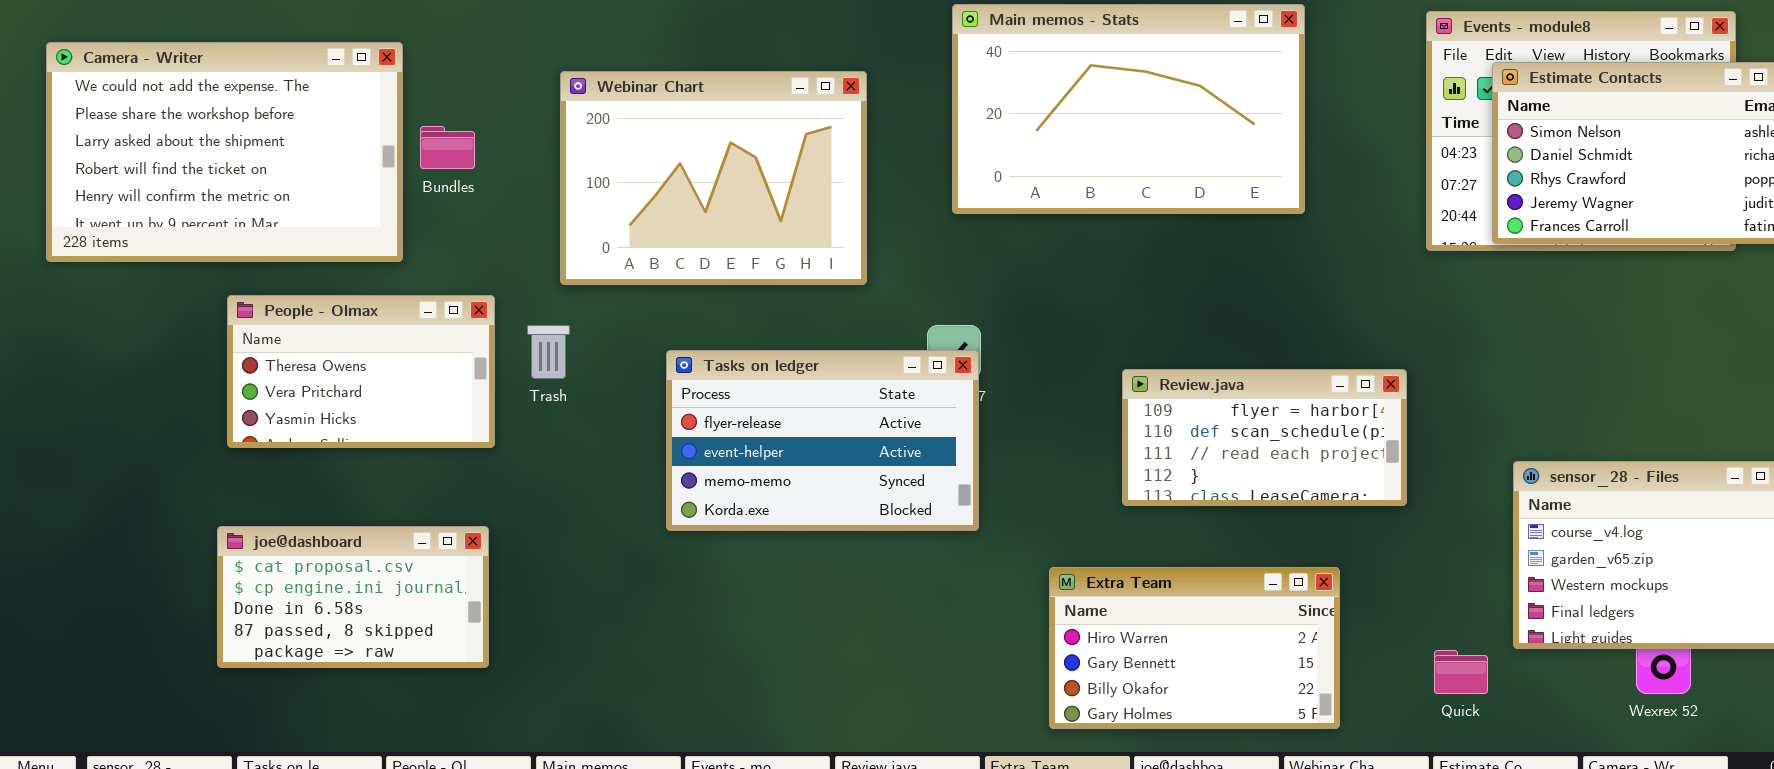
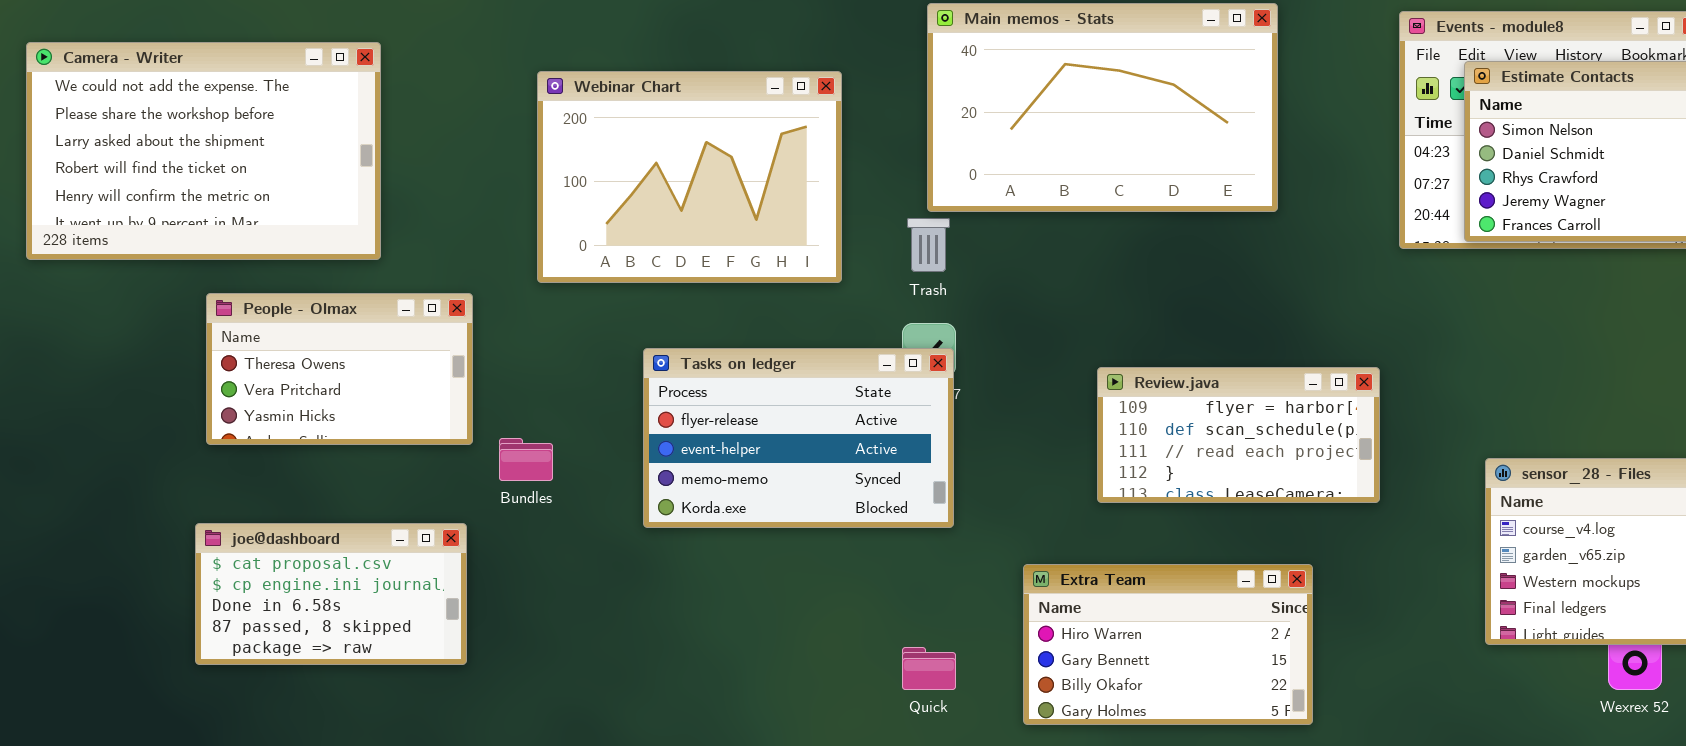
Bundles: [420,126,475,169] -> [499,438,553,481], moved
Trash: [527,325,570,379] -> [907,218,950,272], moved
Quick: [1434,650,1488,694] -> [902,647,956,690], moved

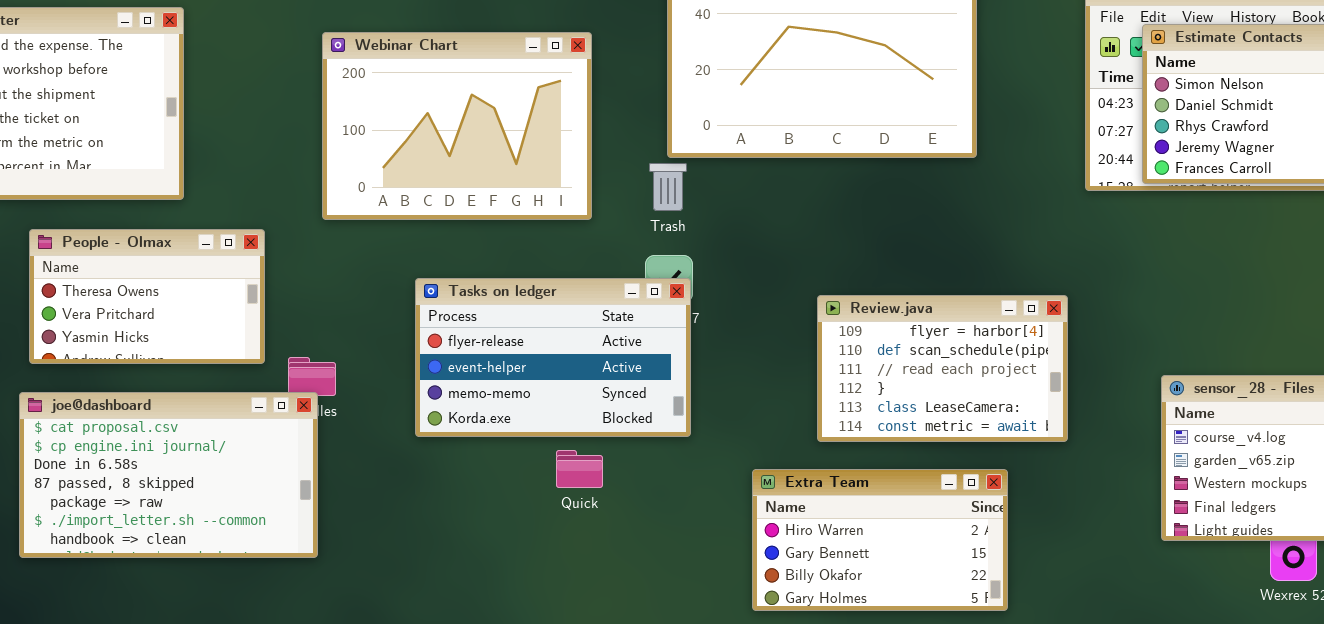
Review.java: [1097,367,1380,503] -> [817,295,1068,442], resized
joe@dashboard: [195,523,467,665] -> [19,392,318,558], resized
Quick: [902,647,956,690] -> [556,450,603,488], moved

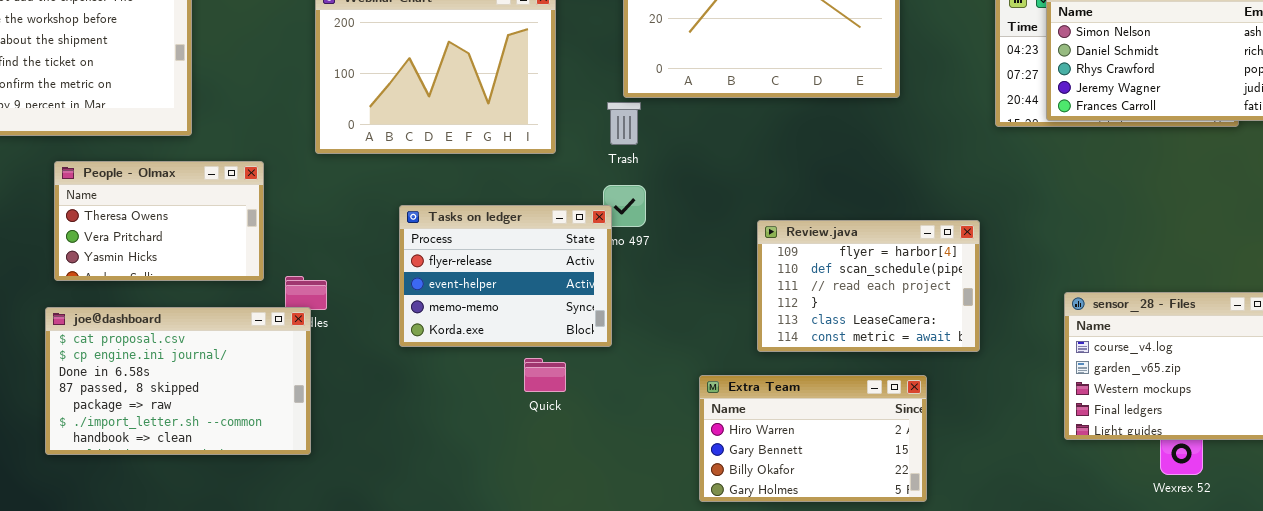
Tasks on ledger: [415,278,691,437] -> [399,205,612,347], resized

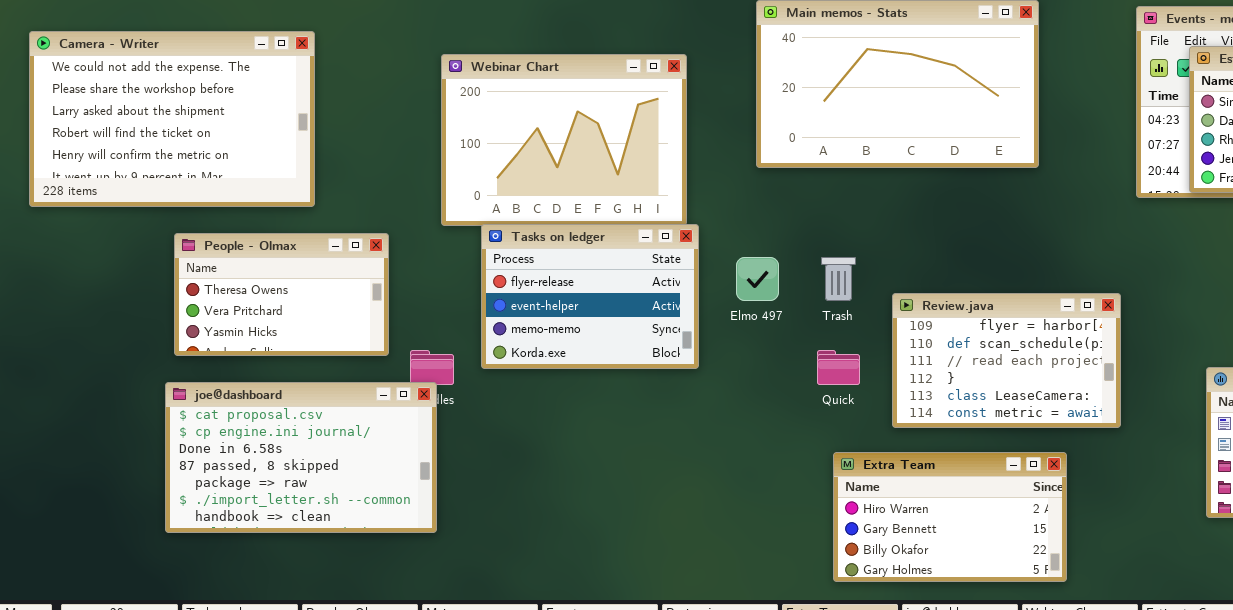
Trash: [607,102,641,145] -> [821,257,856,301], moved
Tasks on ledger: [399,205,612,347] -> [481,224,699,369], moved
Quick: [524,358,566,392] -> [817,350,860,385], moved

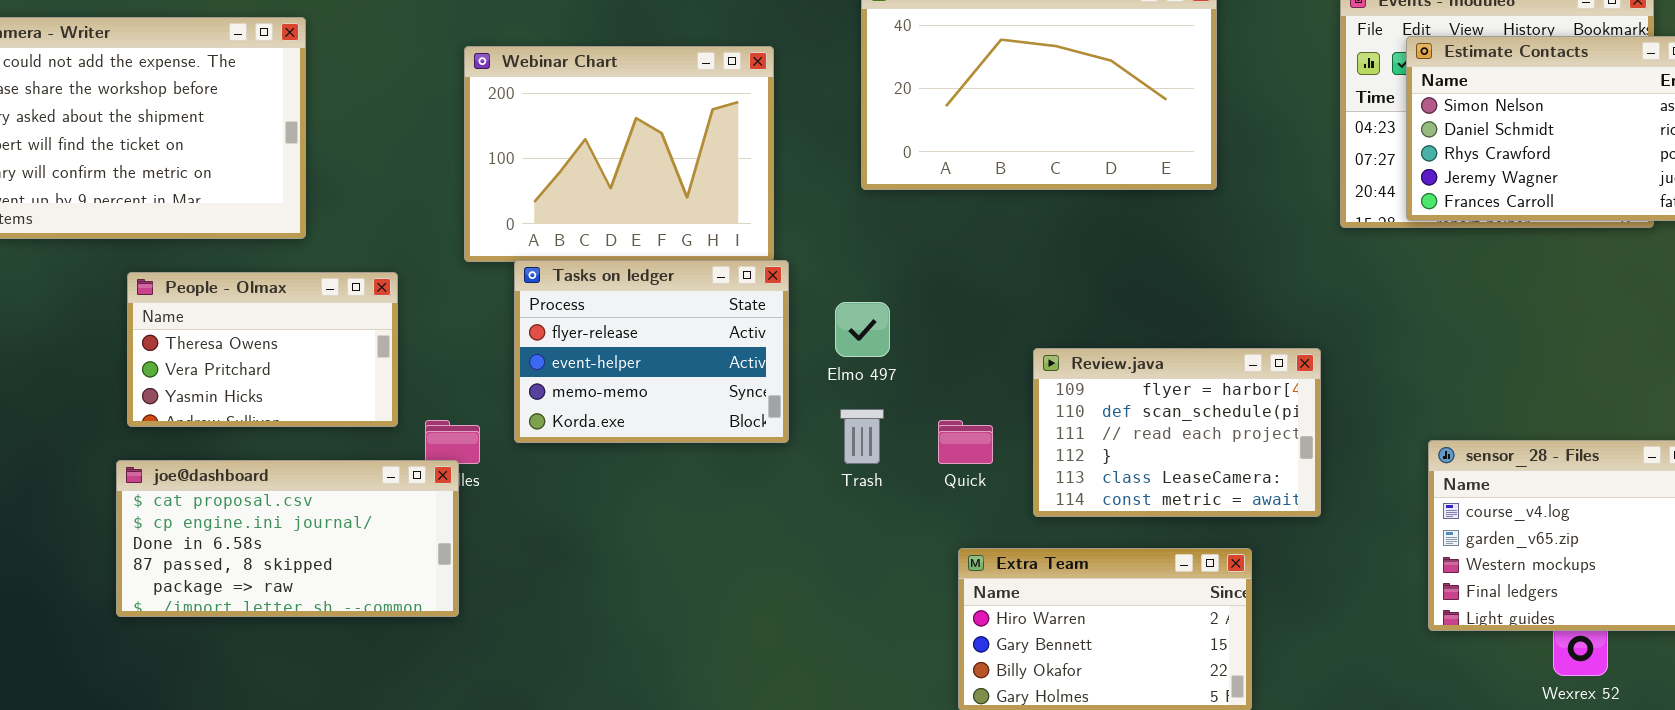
Trash: [821,257,856,301] -> [840,409,884,464], moved
joe@dashboard: [165,382,437,533] -> [116,460,459,617], resized

